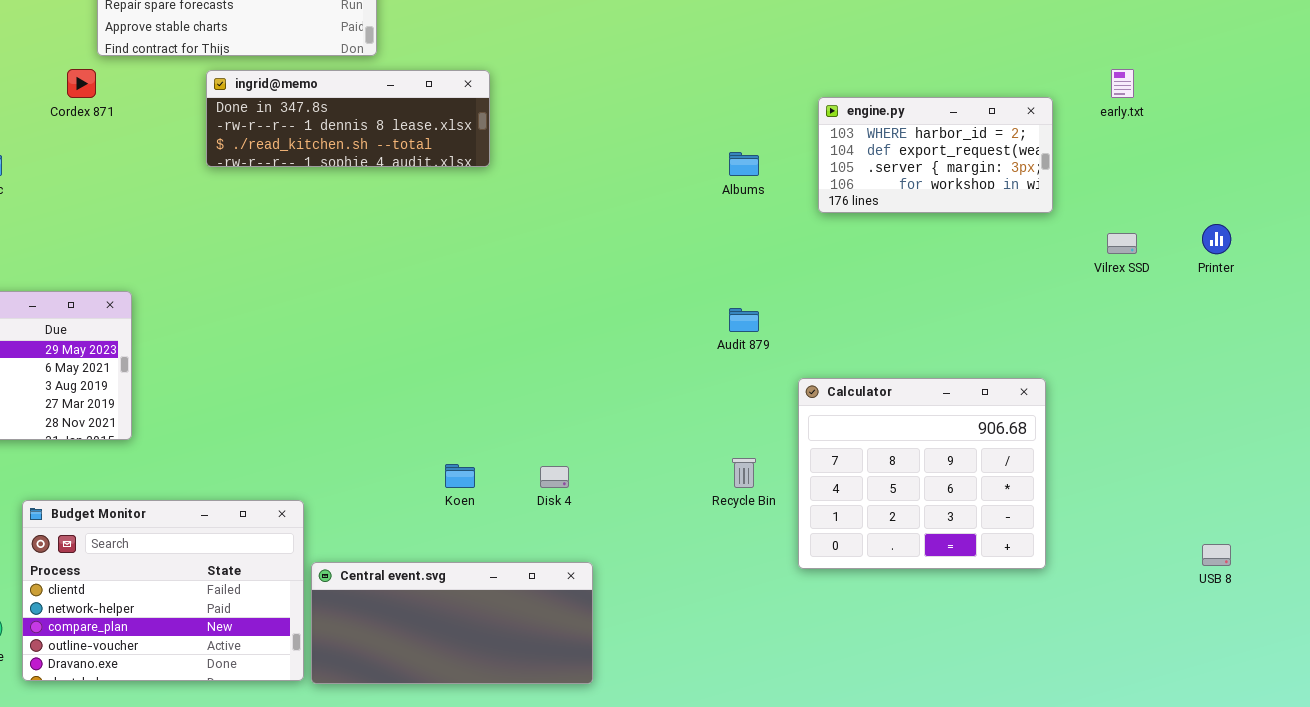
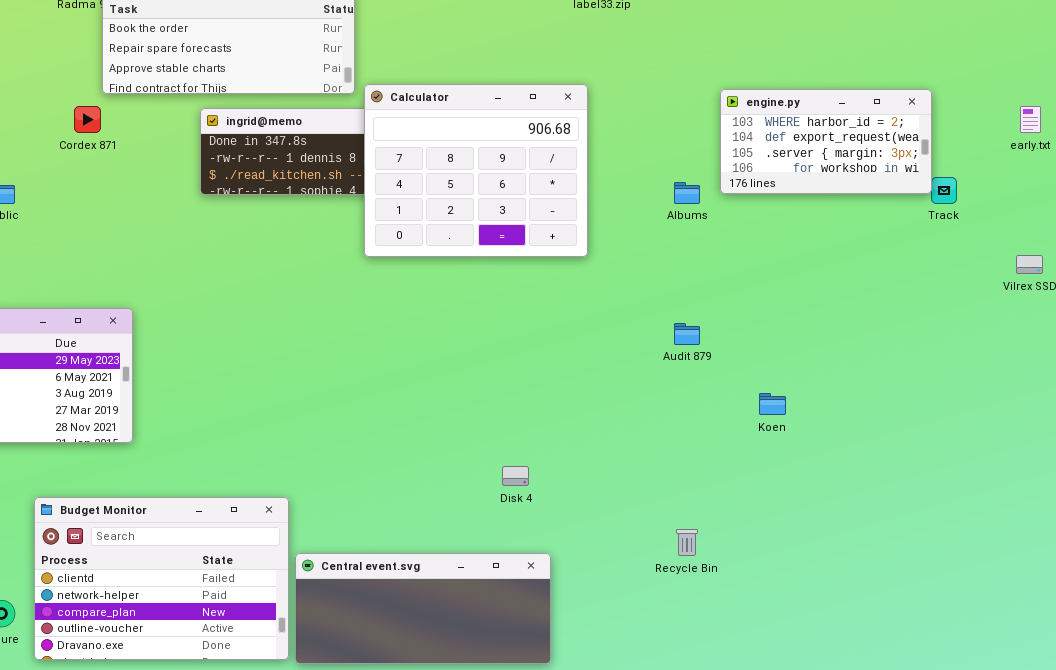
engine.py: [818,97,1053,213] -> [720,89,932,194], moved
Calculator: [798,378,1046,569] -> [364,84,588,257], moved
Recycle Bin: [732,458,756,488] -> [676,529,698,556], moved
Koen: [445,464,475,488] -> [759,393,786,415], moved

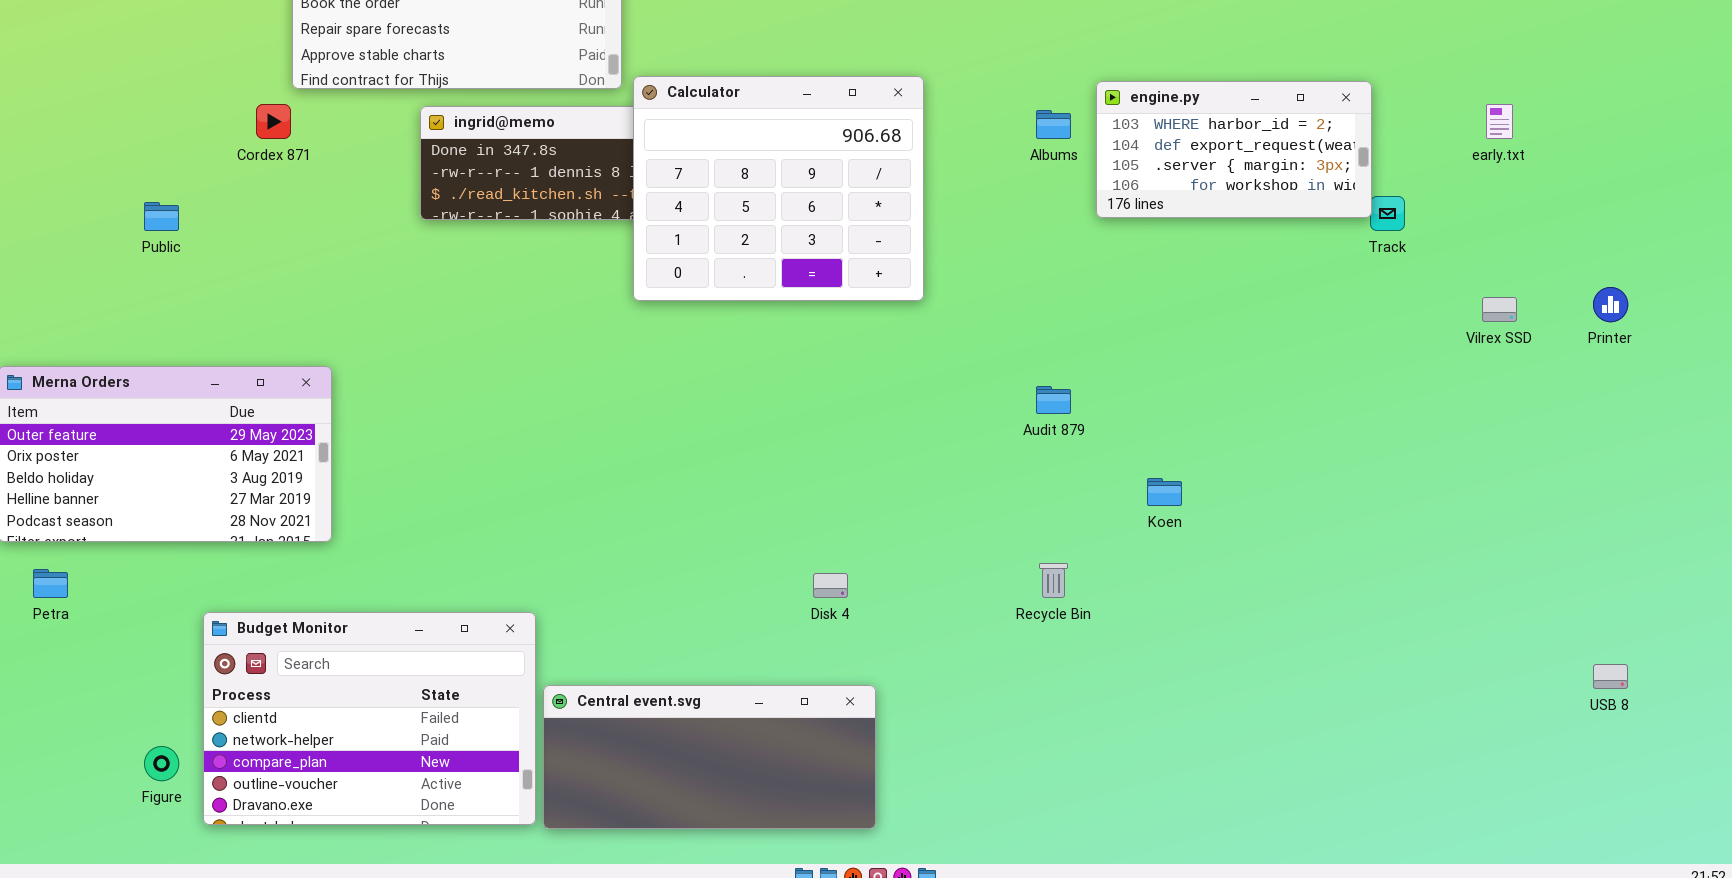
Albums: [674,182,700,204] -> [1036,110,1071,139], moved
Recycle Bin: [676,529,698,556] -> [1039,563,1068,598], moved

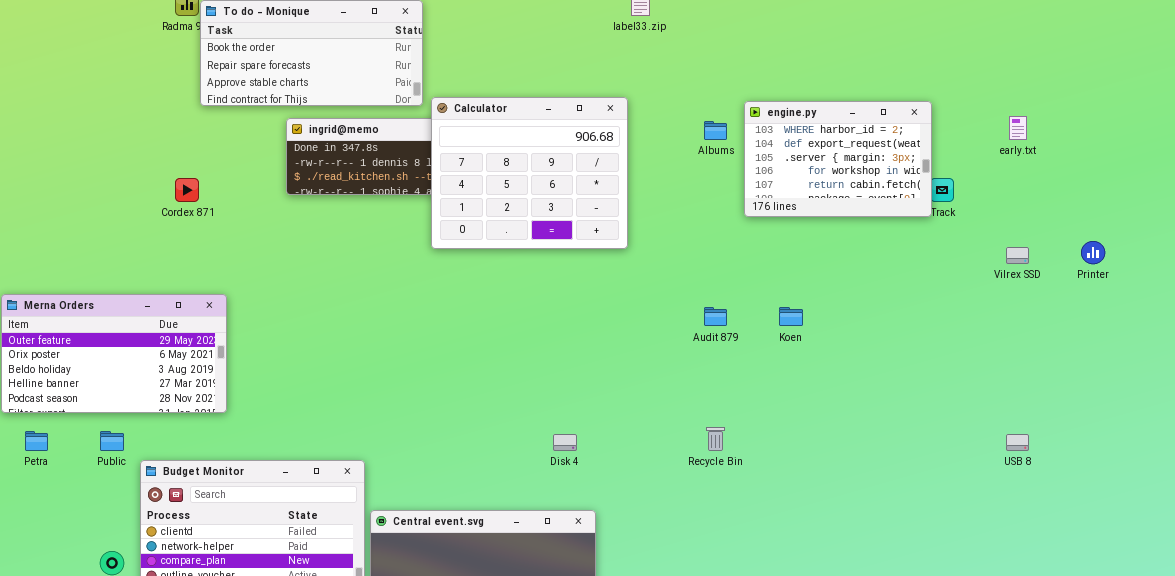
engine.py: [1096,81,1372,218] -> [744,101,932,217], resized
Cordex 871: [256,104,291,139] -> [175,178,199,202], moved
Public: [144,202,179,231] -> [100,431,124,451], moved
Koen: [1147,478,1182,506] -> [779,307,803,326], moved
USB 8: [1593,664,1628,689] -> [1006,434,1029,451], moved

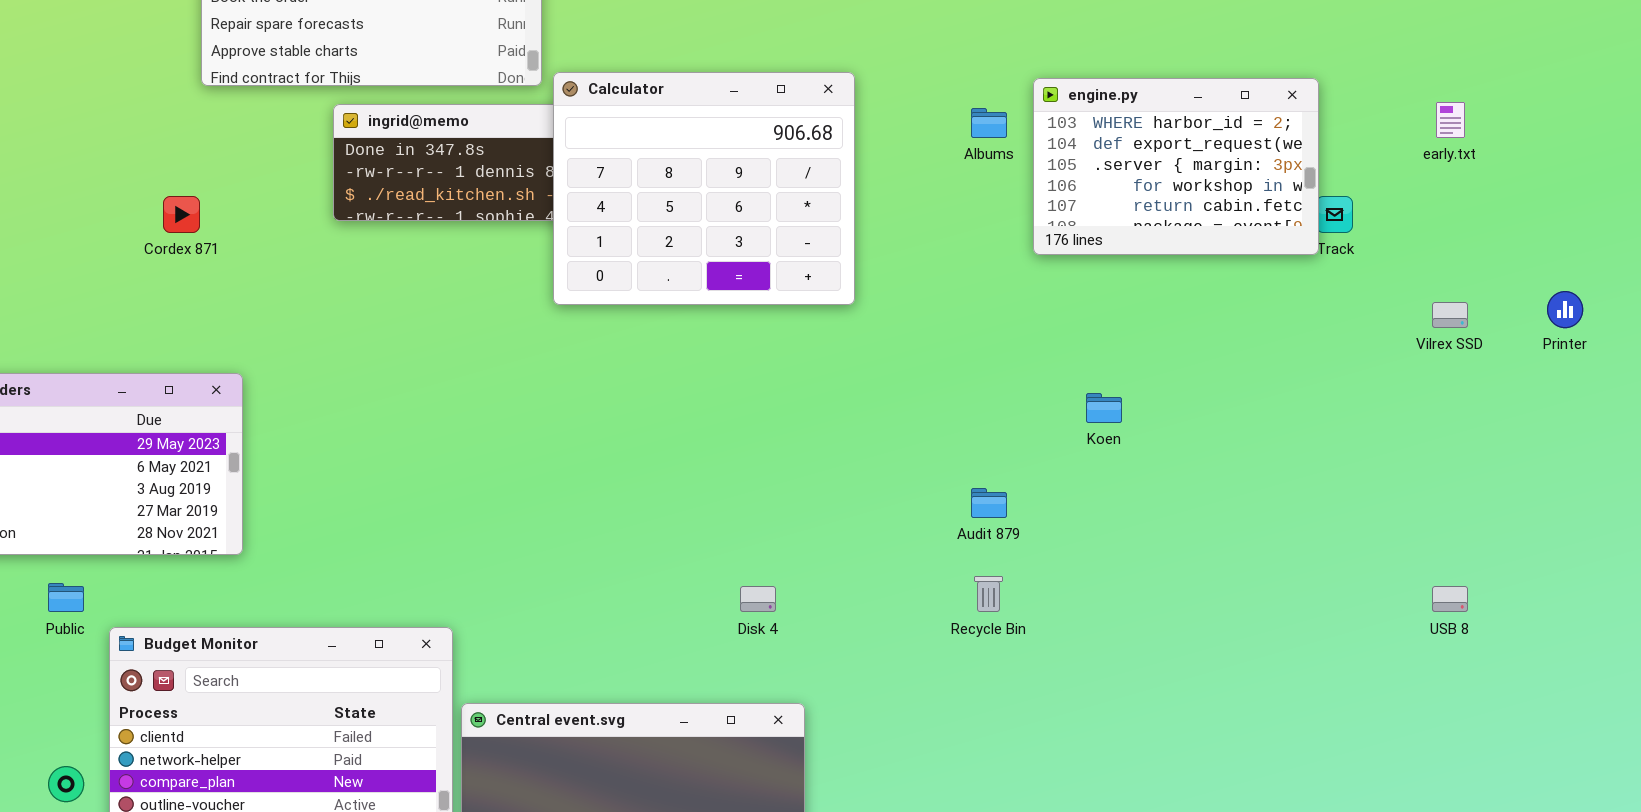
Audit 879: [704,307,727,326] -> [971,488,1007,518], moved

